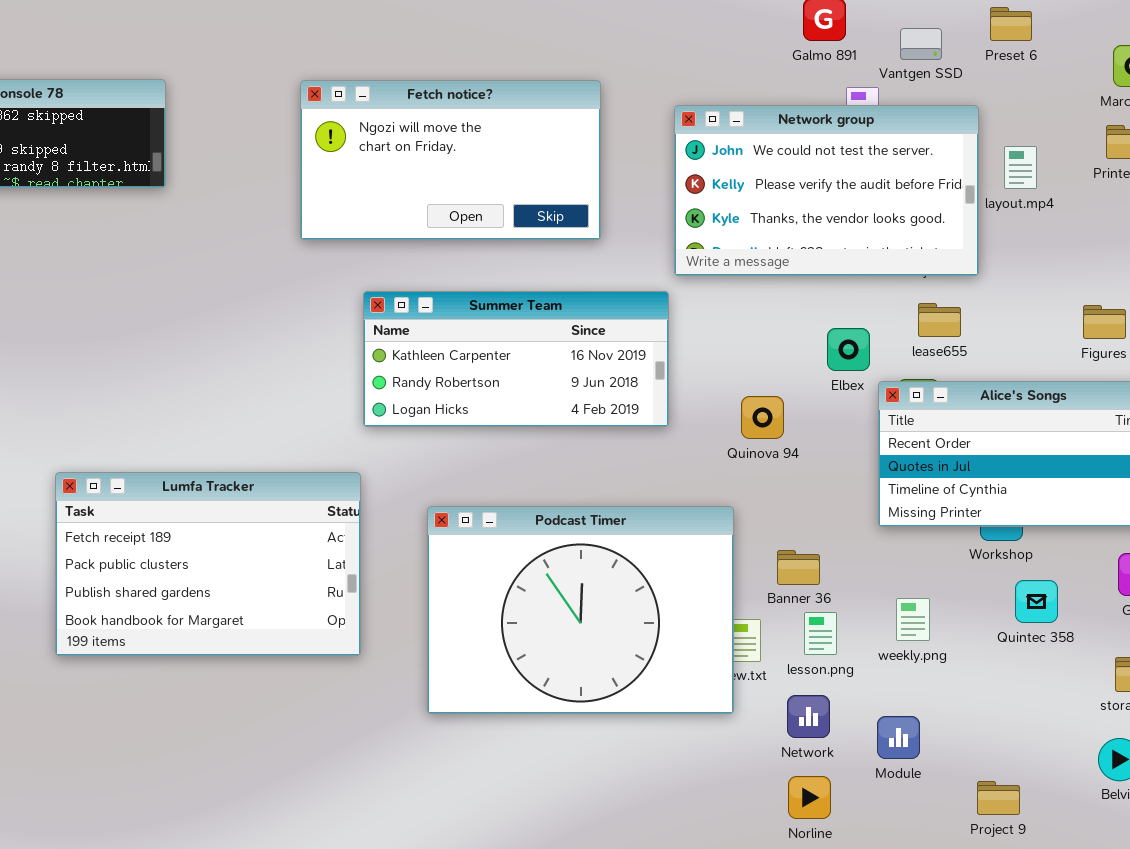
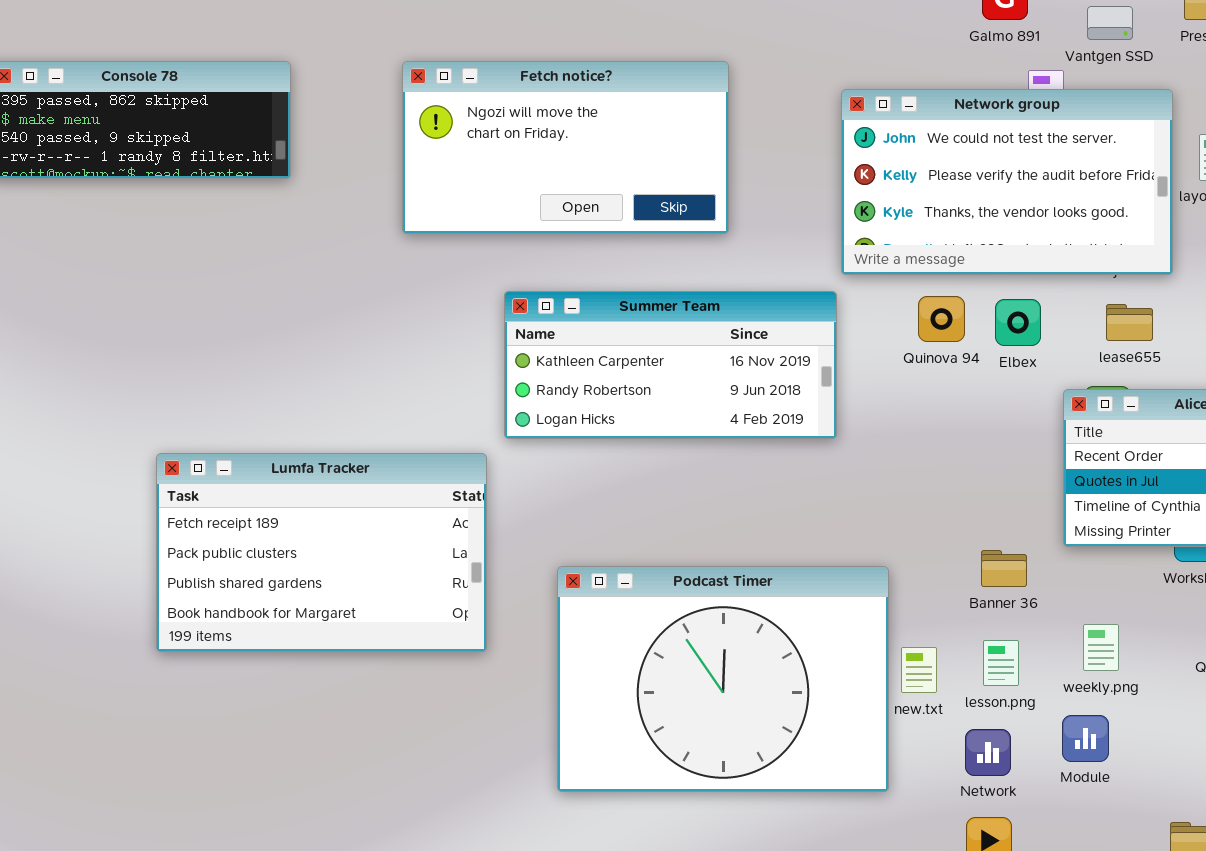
Fetch notice?: [300,80,601,240] -> [402,61,729,234], moved
Elbex: [827,328,870,371] -> [995,299,1041,346], moved
Quinova 94: [741,396,784,439] -> [918,296,965,342], moved
Lumfa Tracker: [55,472,361,656] -> [156,453,487,652], moved
Podcast Timer: [427,506,734,714] -> [557,566,889,792], moved
Banner 36: [777,550,820,585] -> [981,550,1027,587], moved
Module: [877,716,920,759] -> [1062,715,1109,762], moved

